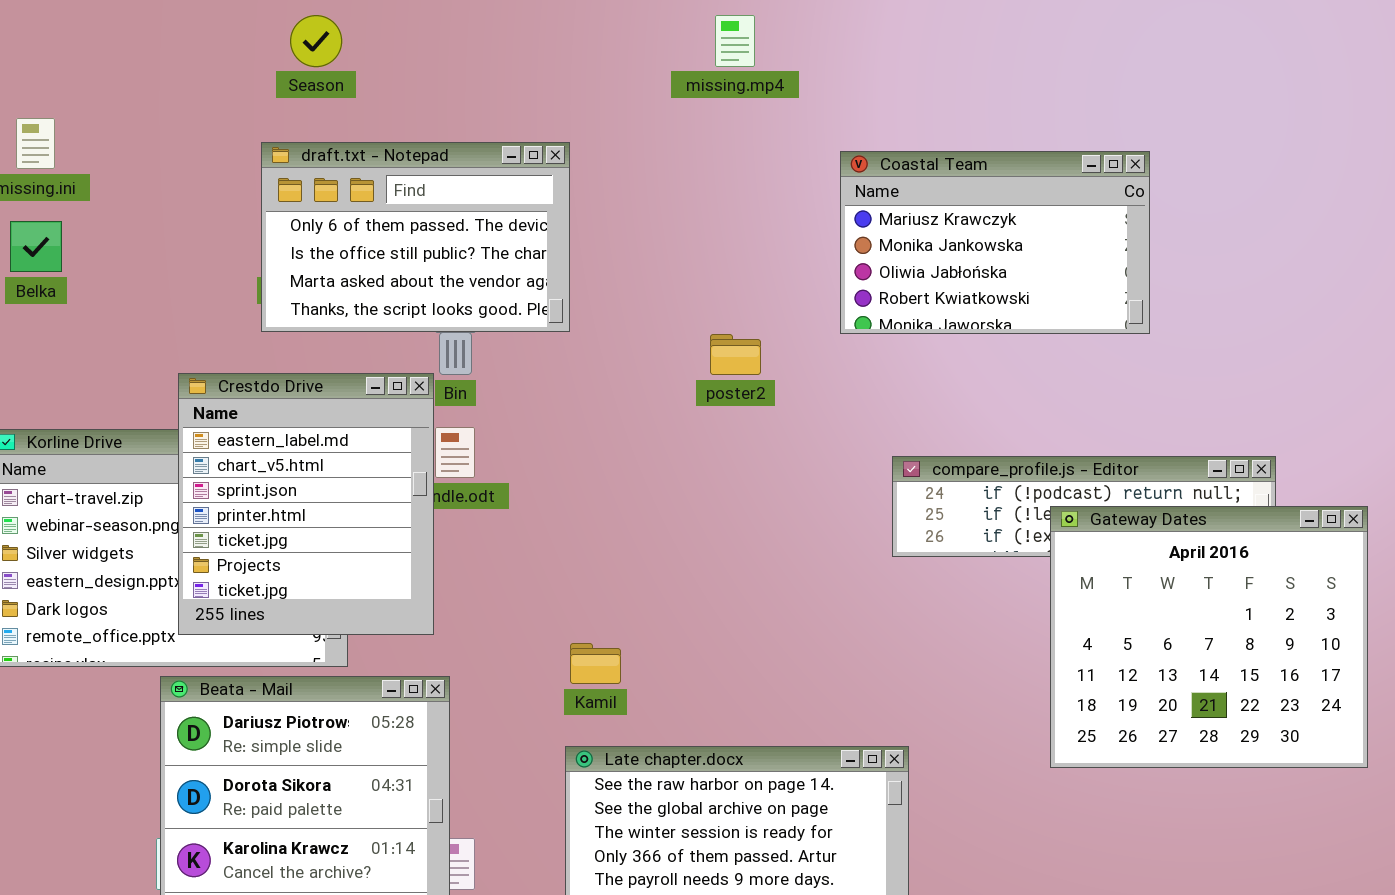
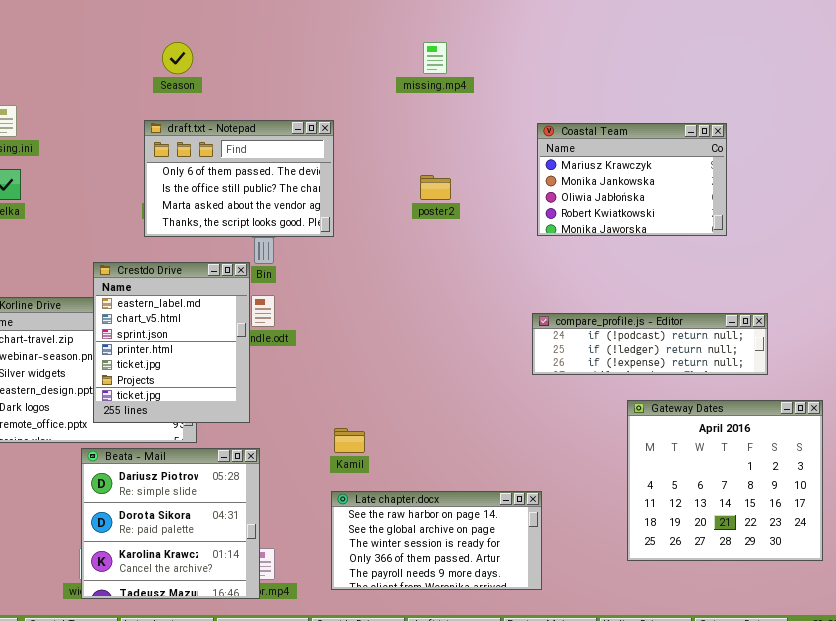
Coastal Team: [840,151,1150,334] -> [537,123,727,236], moved
poster2: [710,334,761,375] -> [420,175,451,200], moved
Gateway Dates: [1050,506,1368,768] -> [627,400,823,561], moved

